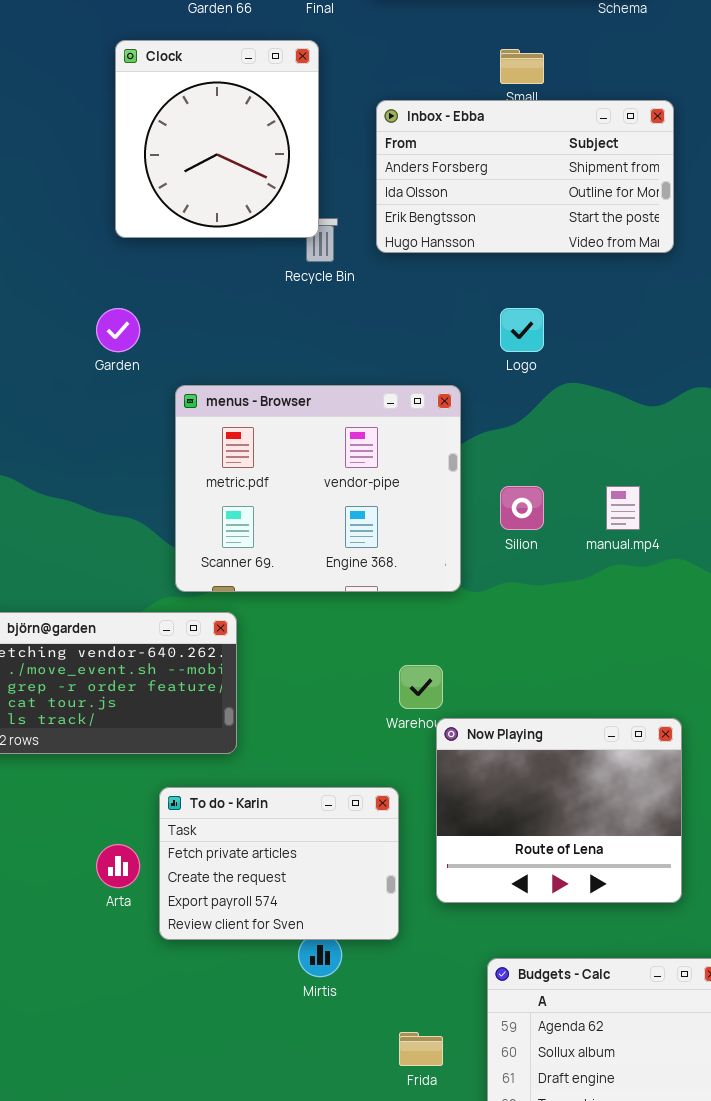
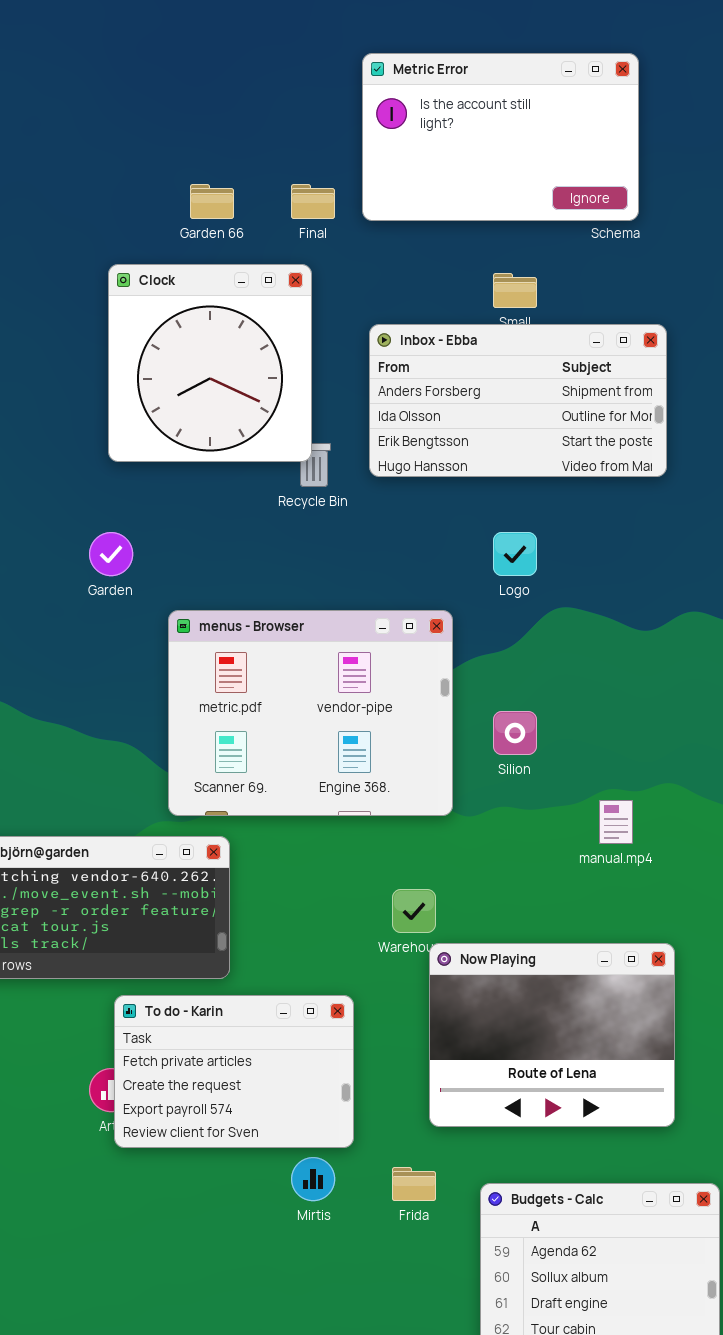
manual.mp4: [606,486,640,530] -> [599,800,633,844], moved
To do - Karin: [159,787,399,940] -> [114,995,354,1148], moved
Frida: [399,1032,443,1066] -> [392,1167,436,1201], moved

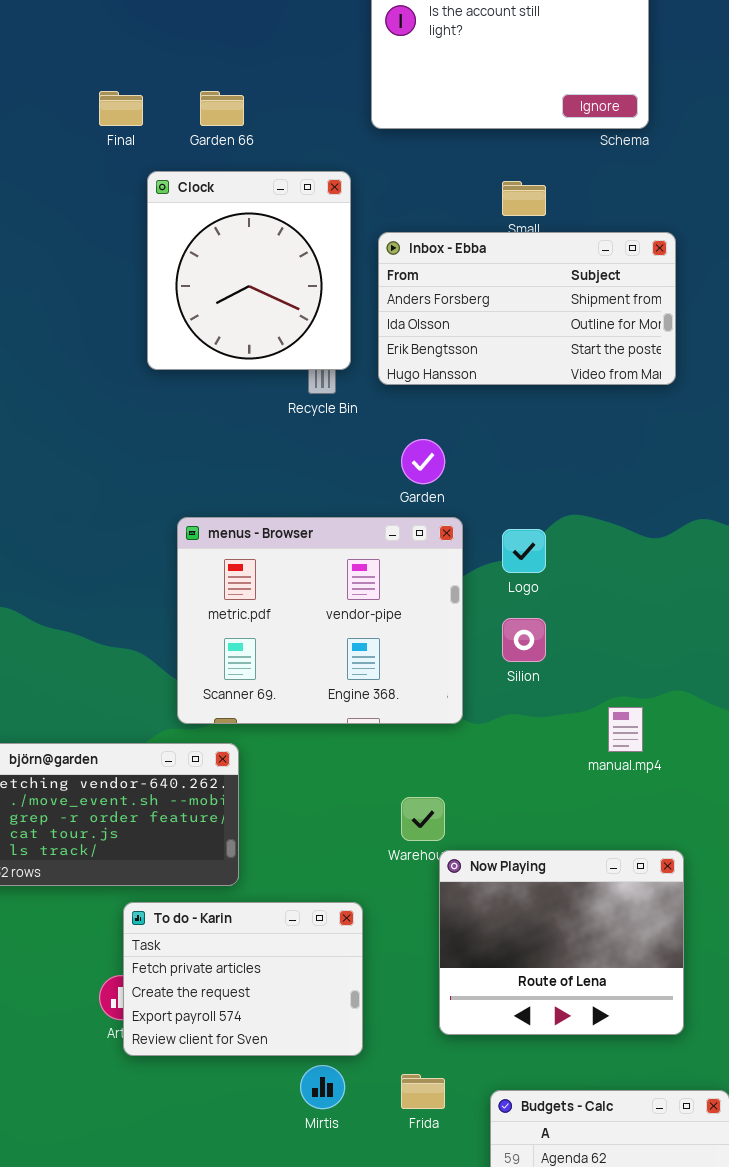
Final: [291,184,335,219] -> [99,91,143,126], moved
Clock: [108,264,312,462] -> [147,171,351,370], moved
Garden: [89,532,133,576] -> [401,439,445,484], moved
Logo: [493,532,537,576] -> [502,529,546,573], moved

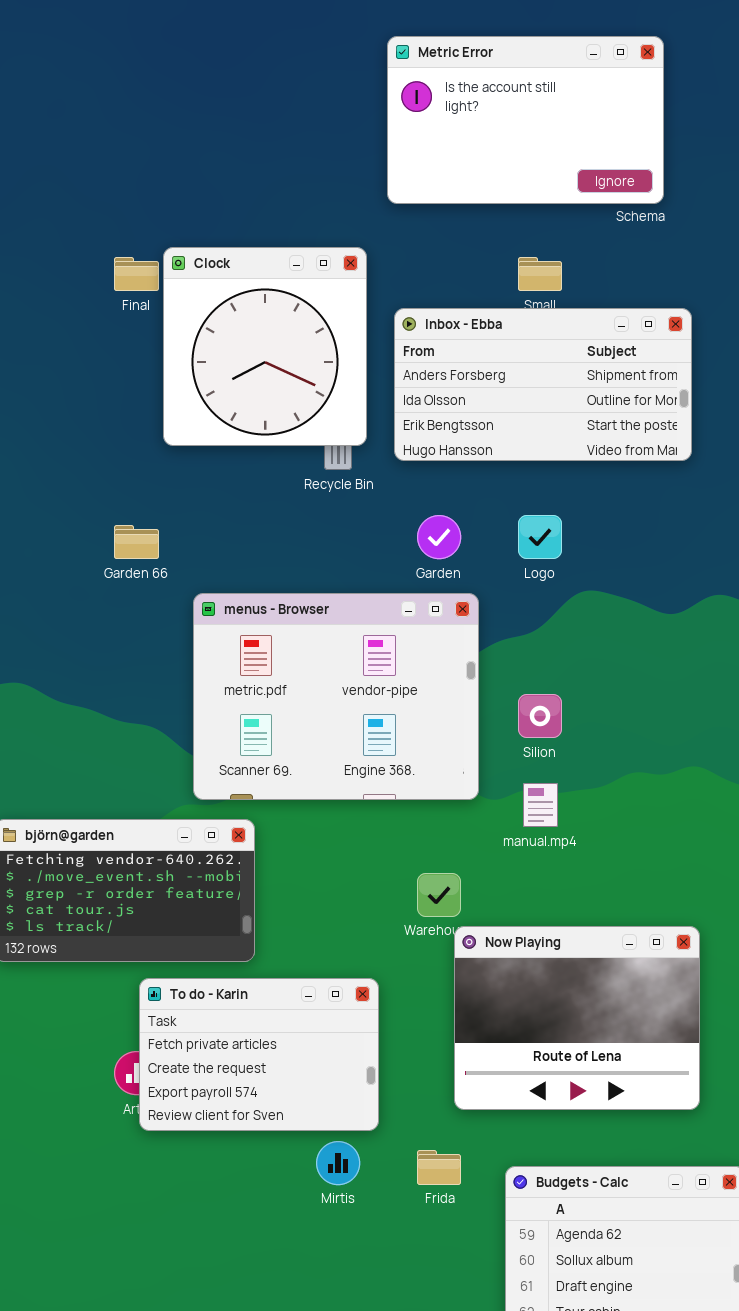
Final: [99,91,143,126] -> [114,257,159,291], moved
Garden 66: [200,91,244,126] -> [114,525,159,559], moved
Logo: [502,529,546,573] -> [518,515,562,559], moved
manual.mp4: [608,707,643,752] -> [523,783,558,827], moved

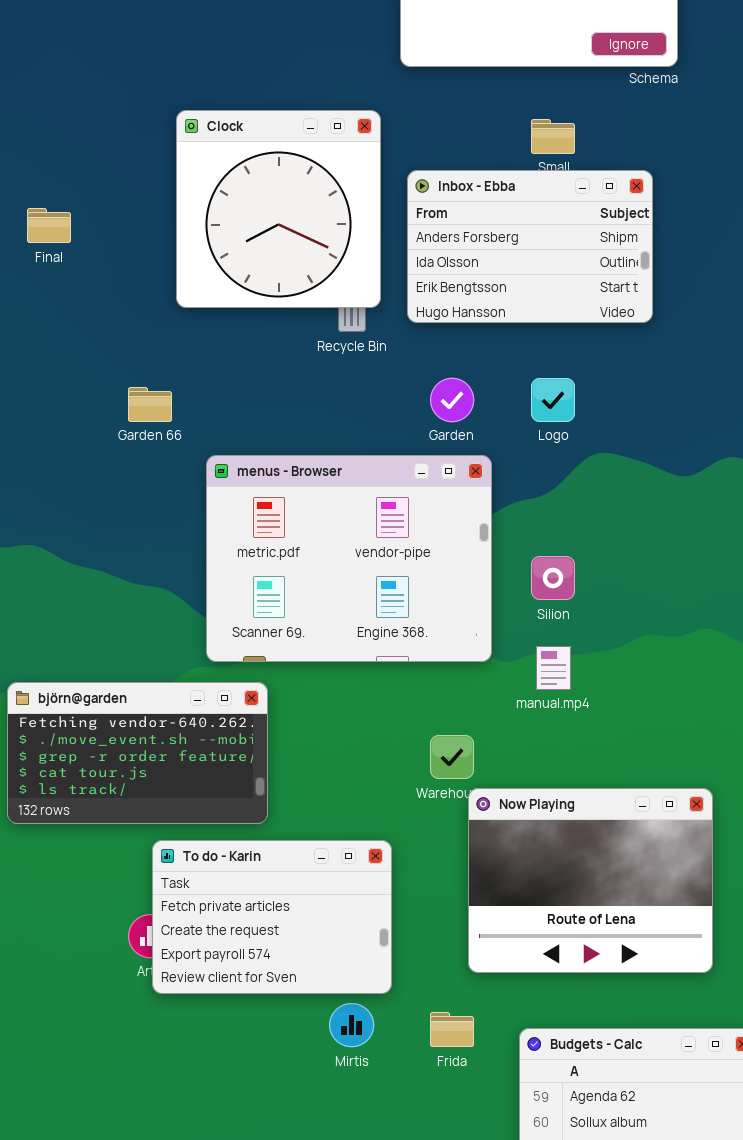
Final: [114,257,159,291] -> [27,208,71,243], moved
Inbox - Ebba: [394,308,692,461] -> [407,170,653,323], resized

